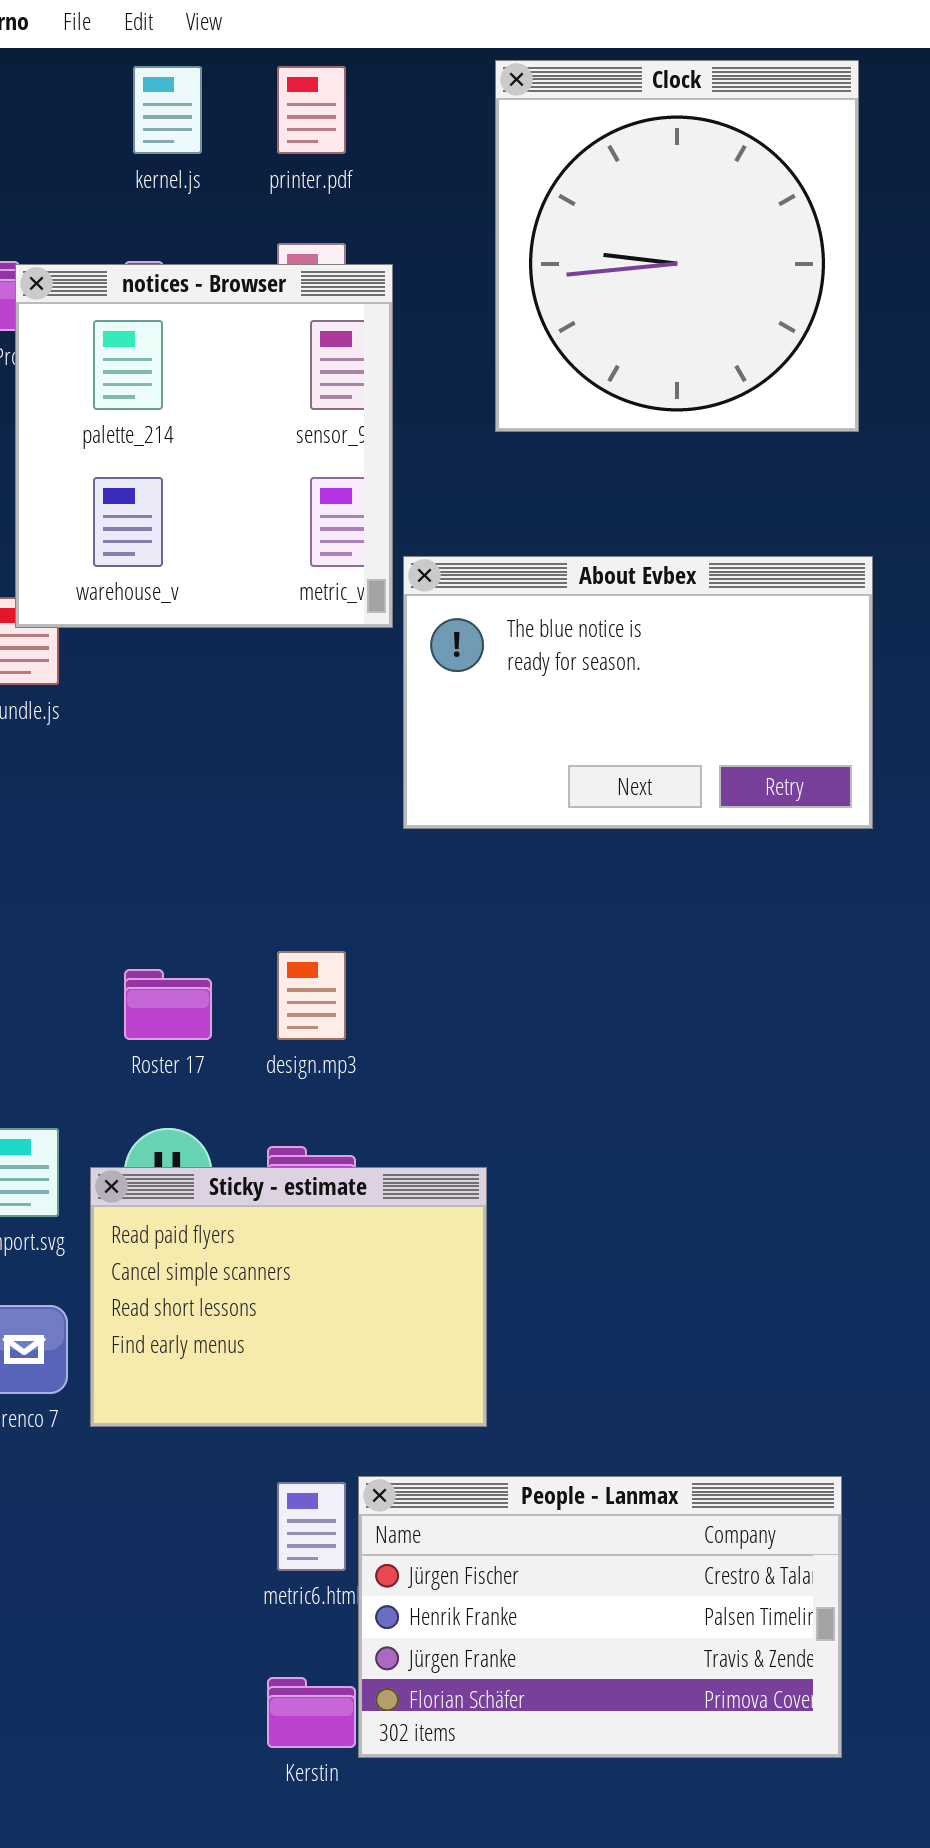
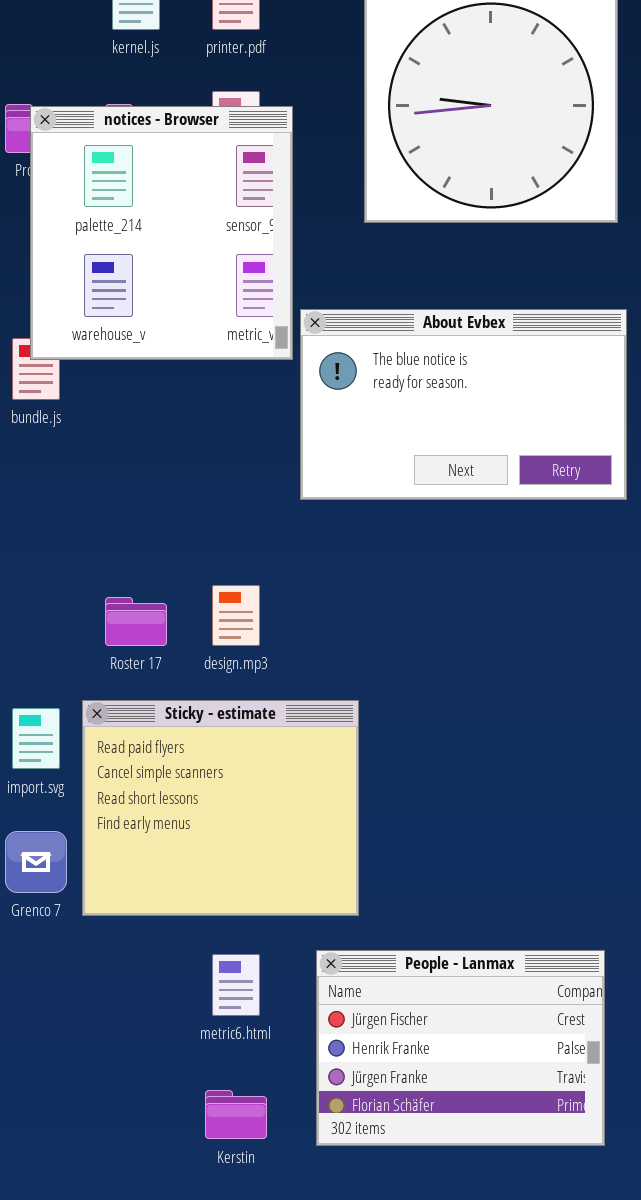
Sticky - estimate: [90,1167,487,1427] -> [82,700,359,916], resized
People - Lanmax: [358,1476,842,1758] -> [316,950,605,1146], resized

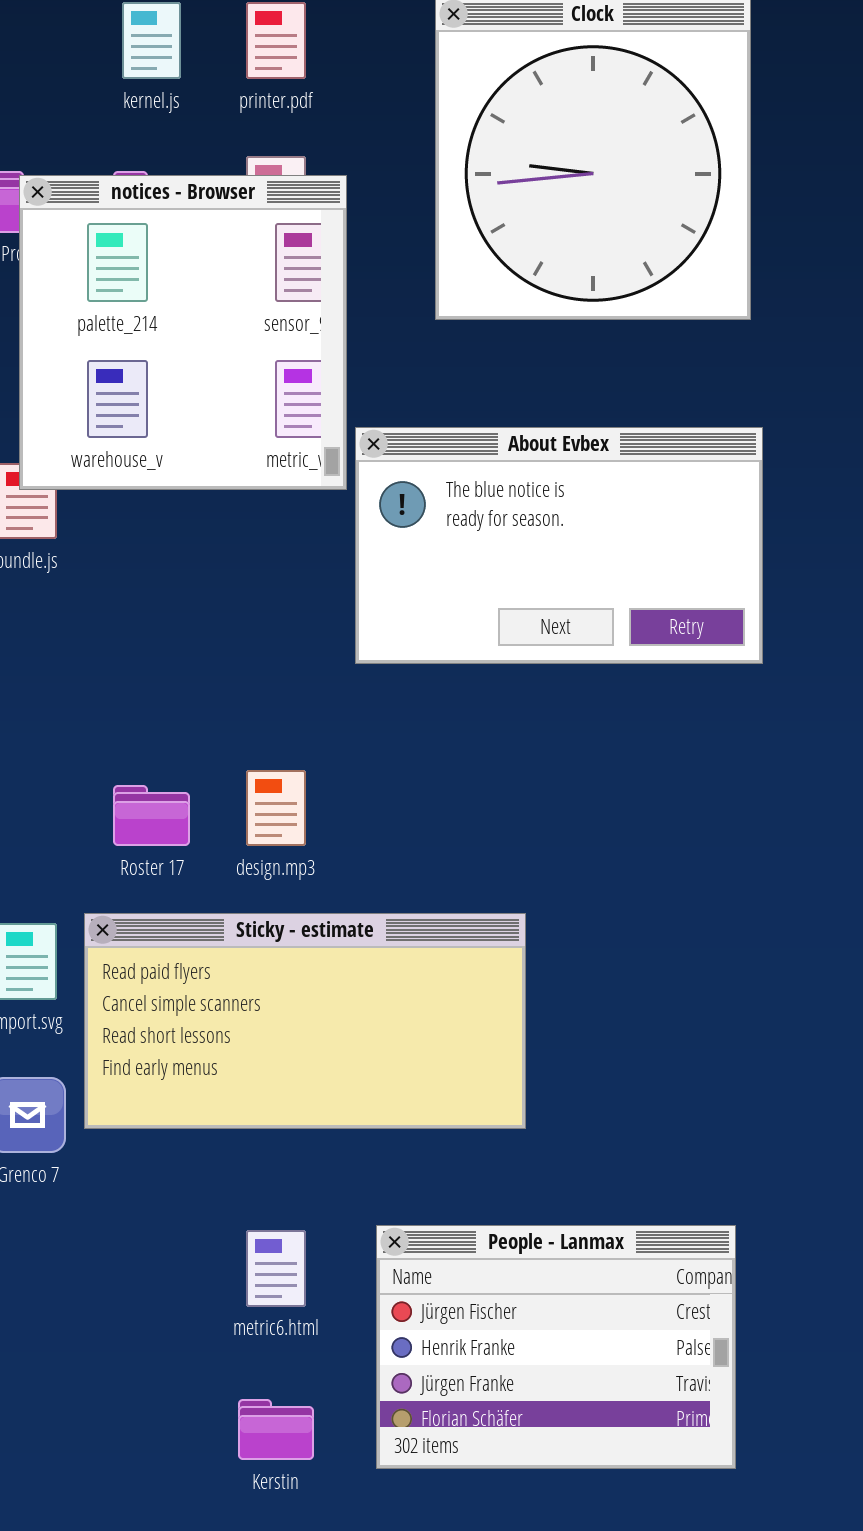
Sticky - estimate: [82,700,359,916] -> [84,913,526,1129], resized

